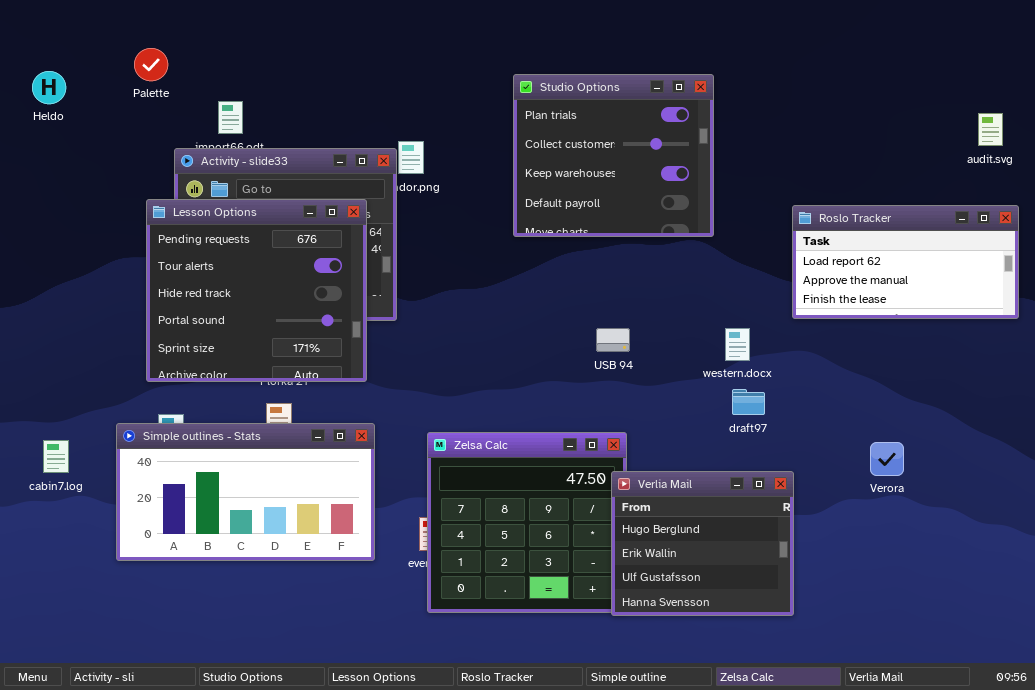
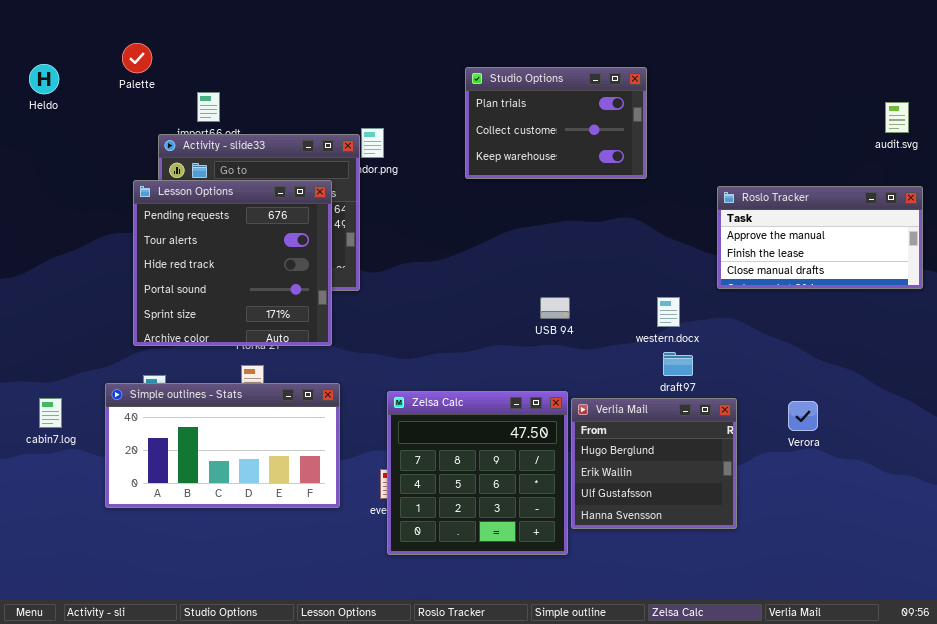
Studio Options: [513,74,714,237] -> [465,67,647,179], resized
Roslo Tracker: [792,205,1019,319] -> [717,186,923,289], scrolled down 1 row
Verlia Mail: [611,471,794,616] -> [571,398,737,529], moved

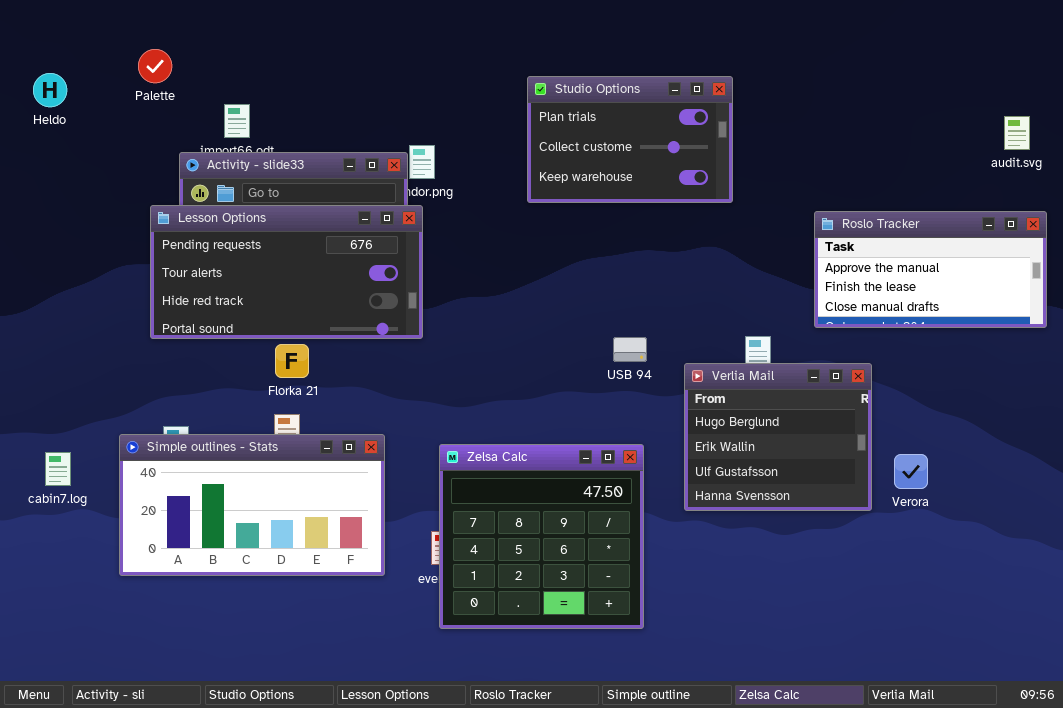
Lesson Options: [133,180,332,346] -> [150,205,423,339], resized
Verlia Mail: [571,398,737,529] -> [684,363,872,511], moved

